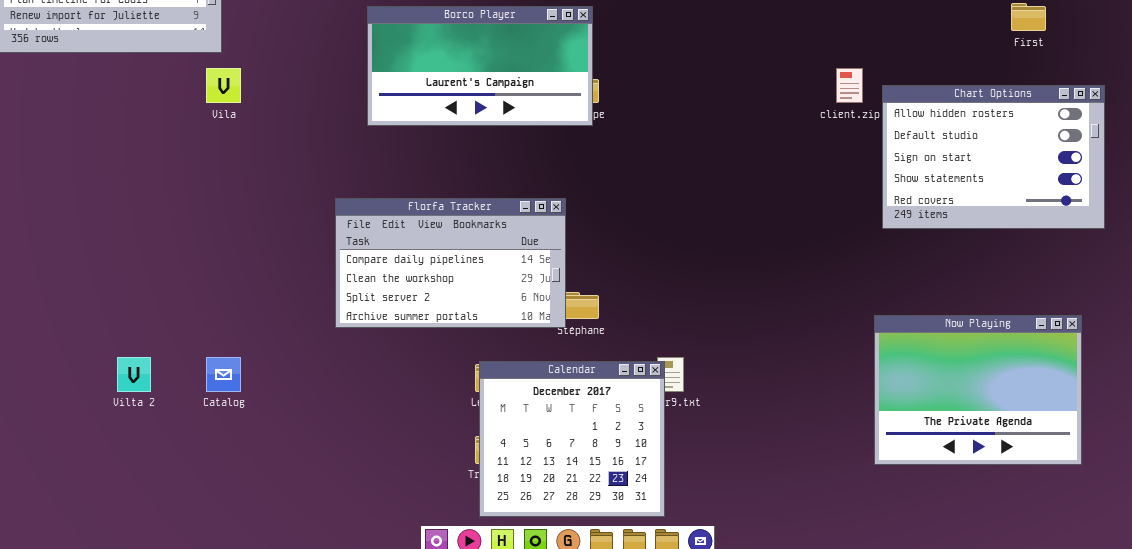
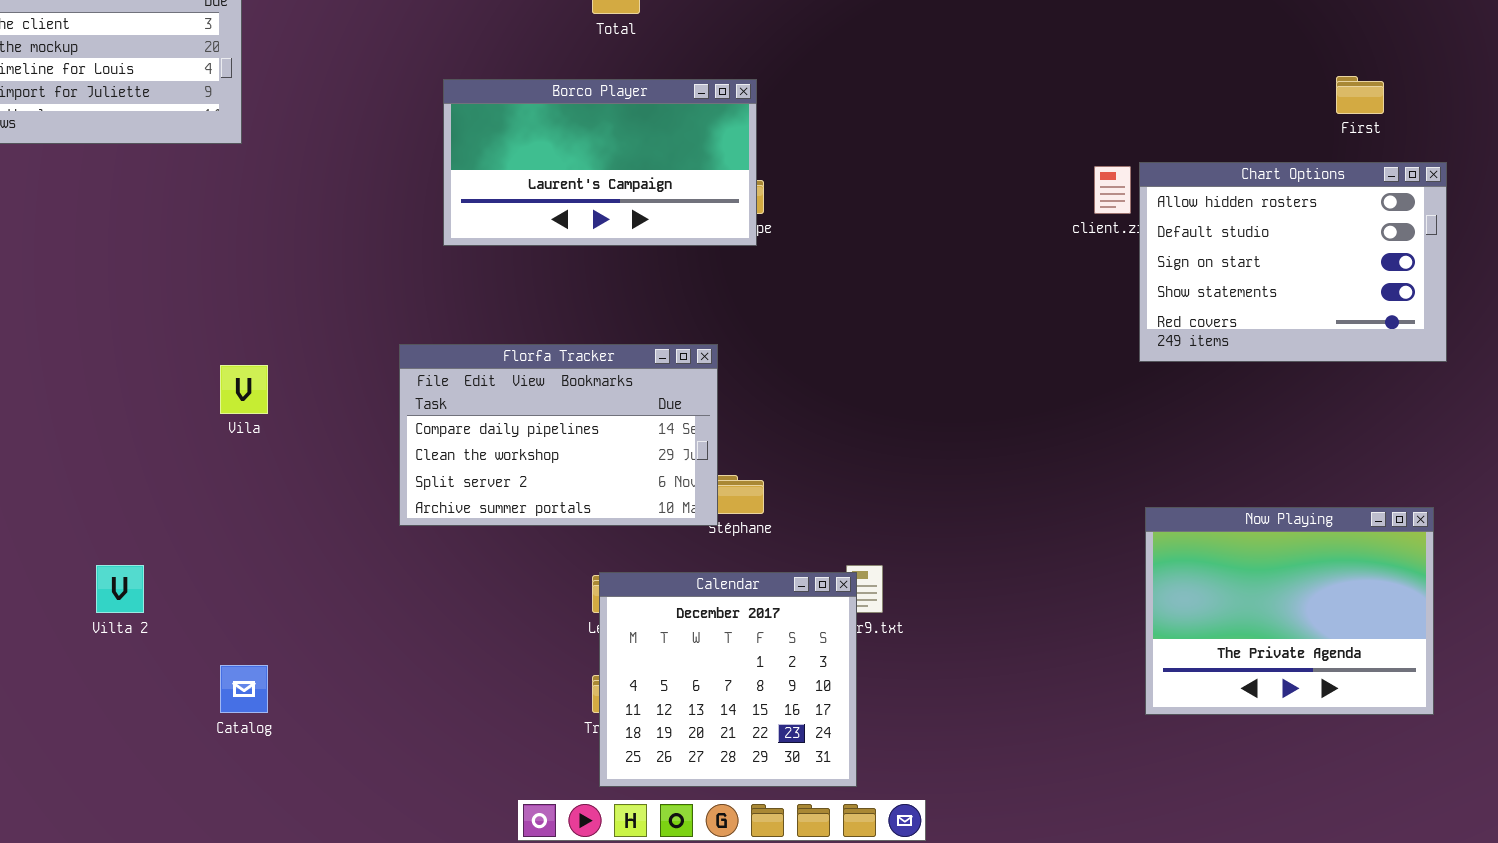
Vila: [206,68,241,103] -> [220,365,268,414], moved
Chart Options: [882,85,1105,229] -> [1139,162,1447,362], moved
Catalog: [206,357,241,392] -> [220,665,268,713], moved

